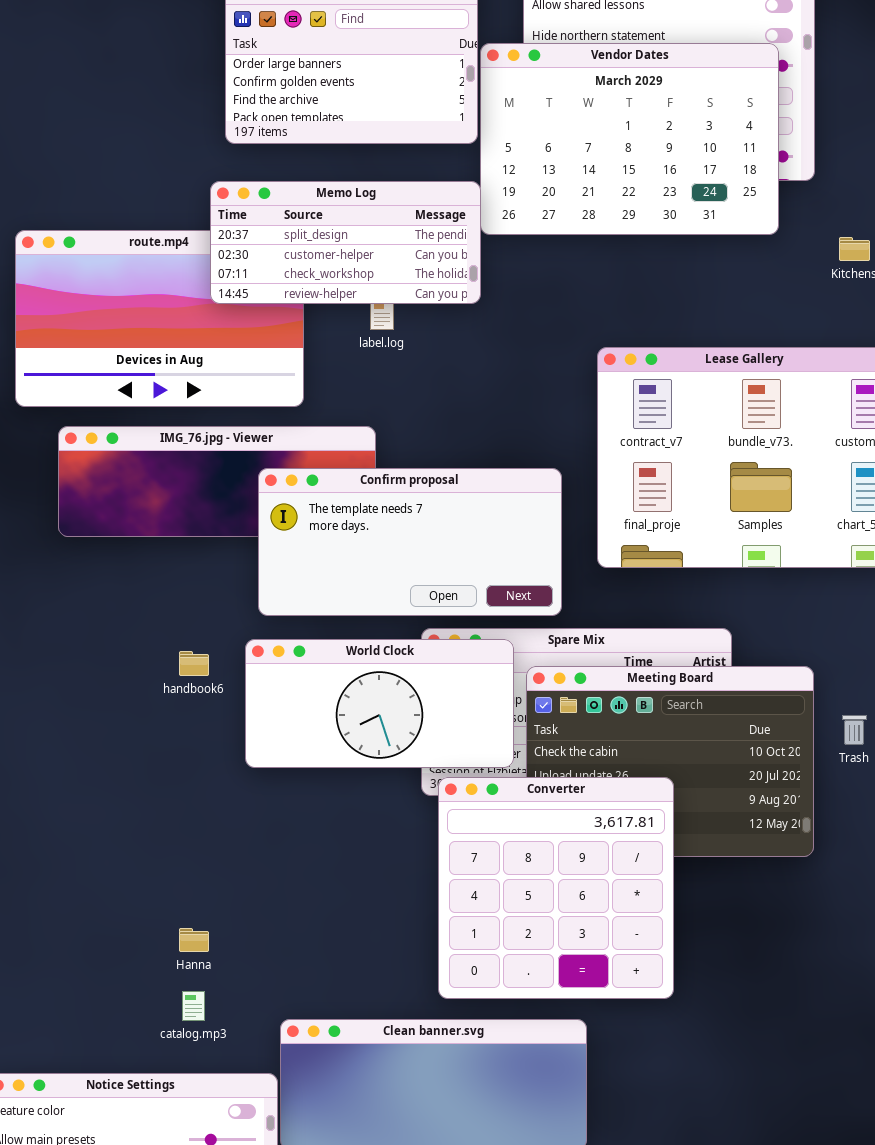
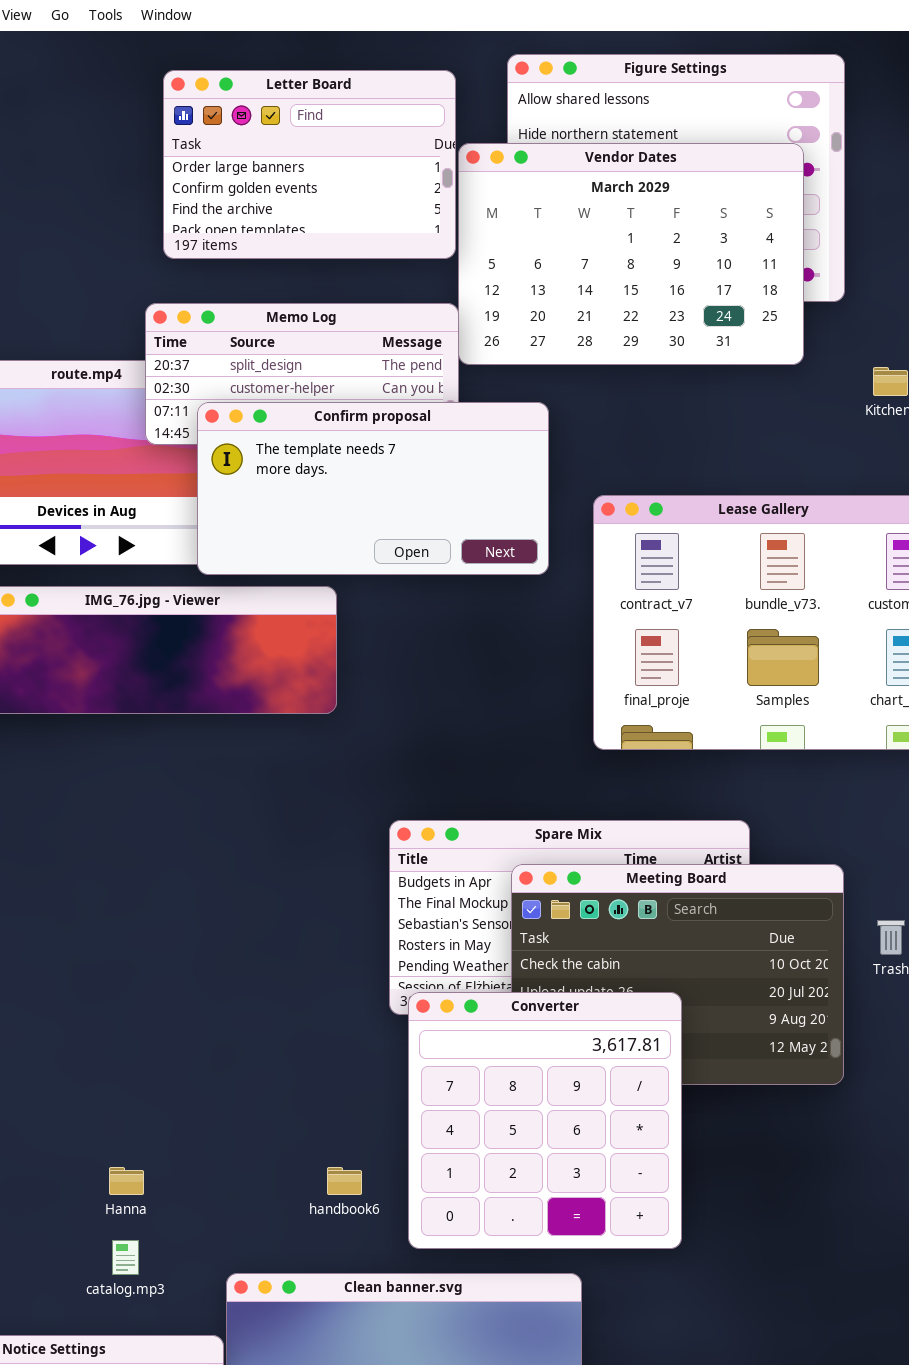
Confirm proposal: [258,468,562,616] -> [197,402,549,575], moved
World Clock: [245,639,514,768] -> none, closed
handbook6: [179,651,209,676] -> [327,1167,362,1195], moved

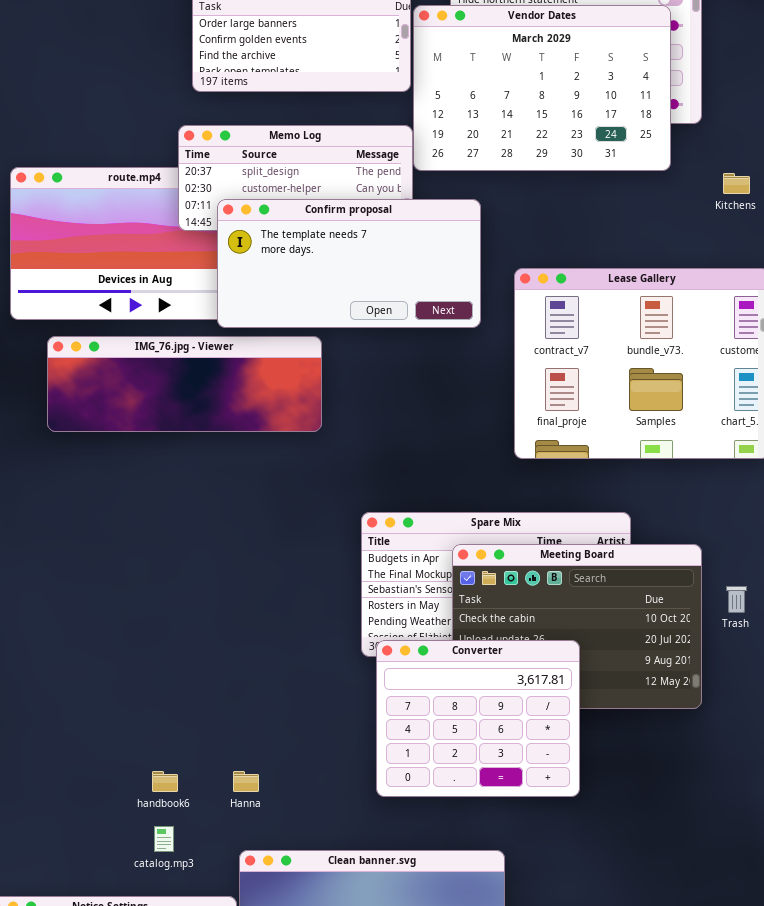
Converter: [408,992,682,1249] -> [376,640,580,797], resized
Hanna: [109,1167,144,1195] -> [233,771,259,792], moved
handbook6: [327,1167,362,1195] -> [152,771,178,792], moved

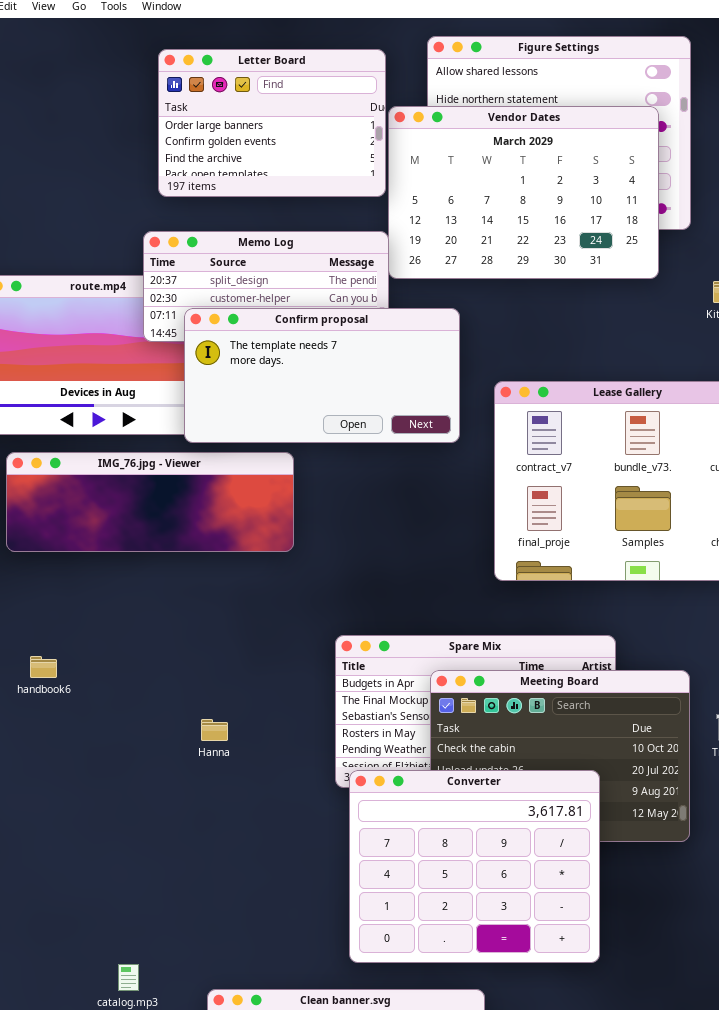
Converter: [376,640,580,797] -> [349,770,600,963], resized
handbook6: [152,771,178,792] -> [30,656,57,678], moved
Hanna: [233,771,259,792] -> [201,719,228,741], moved

